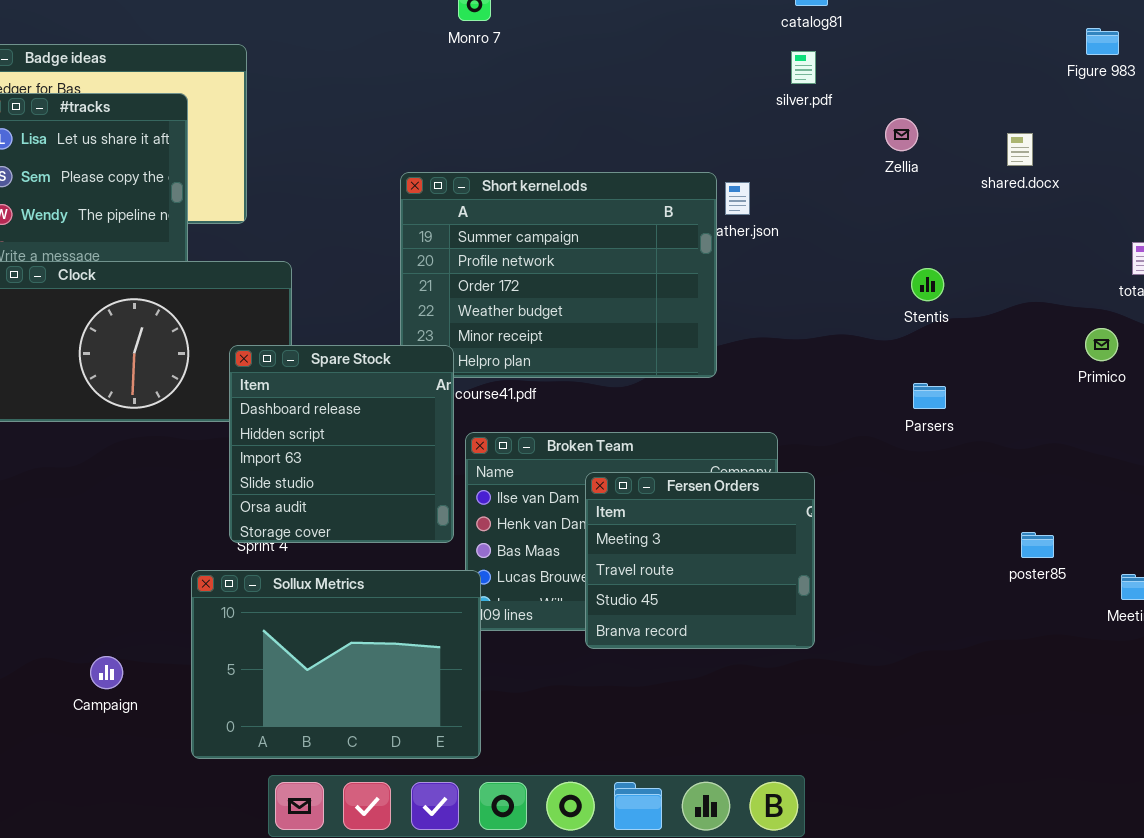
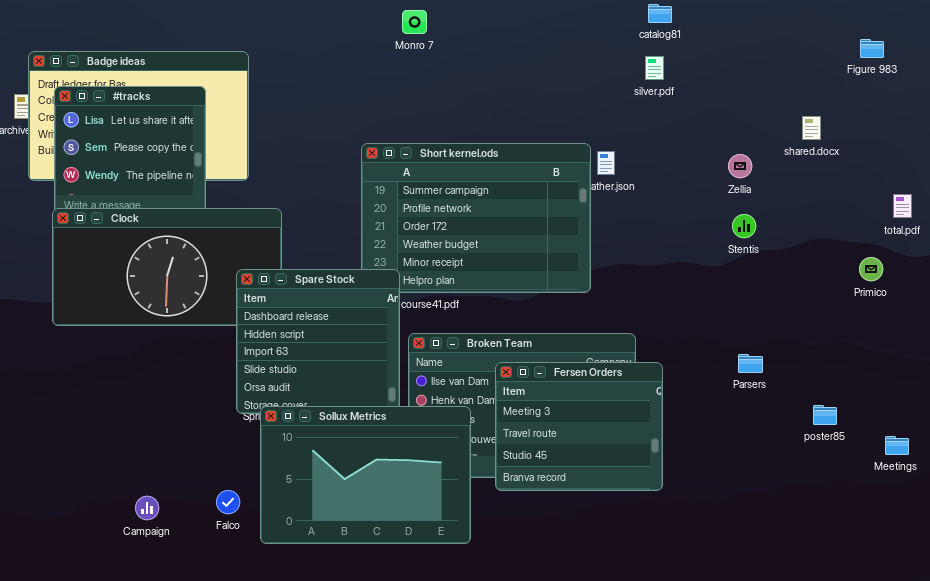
Zellia: [885,118,918,151] -> [728,154,752,178], moved
Parsers: [913,383,946,409] -> [738,354,763,373], moved
Sollux Metrics: [191,570,481,759] -> [260,406,471,544], moved

